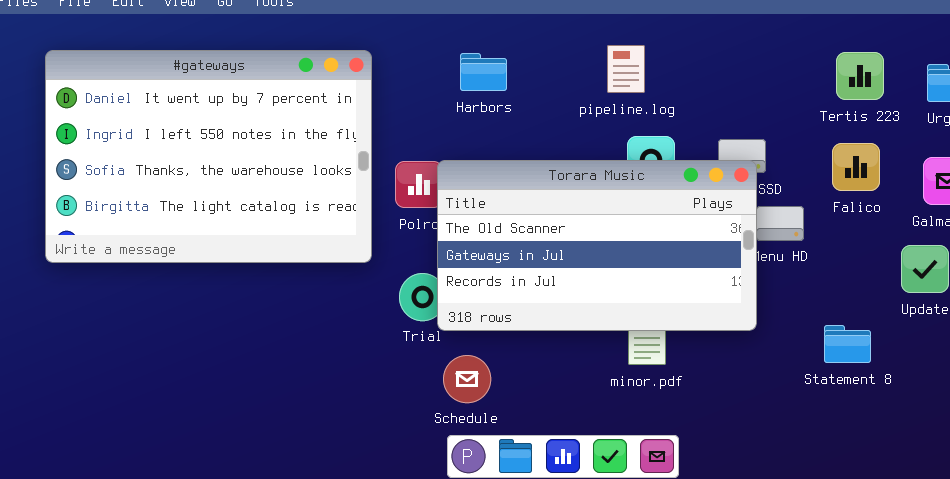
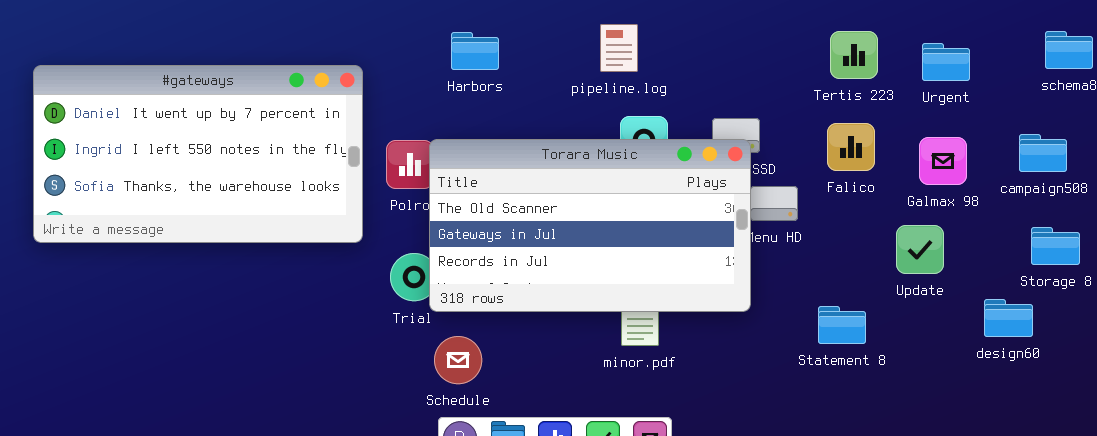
#gateways: [45,50,372,263] -> [33,65,363,243], resized

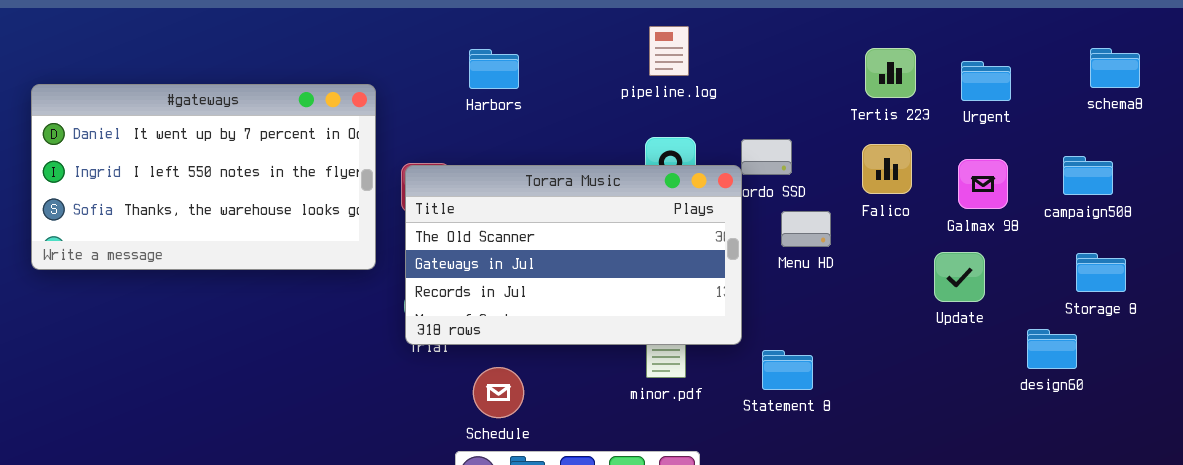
pipeline.log: [600,24,638,72] -> [649,26,689,76], moved
Torara Music: [429,139,751,312] -> [405,165,742,345], moved
Statement 8: [818,306,866,344] -> [762,350,813,390], moved
Schedule: [434,336,482,384] -> [473,367,524,418], moved

